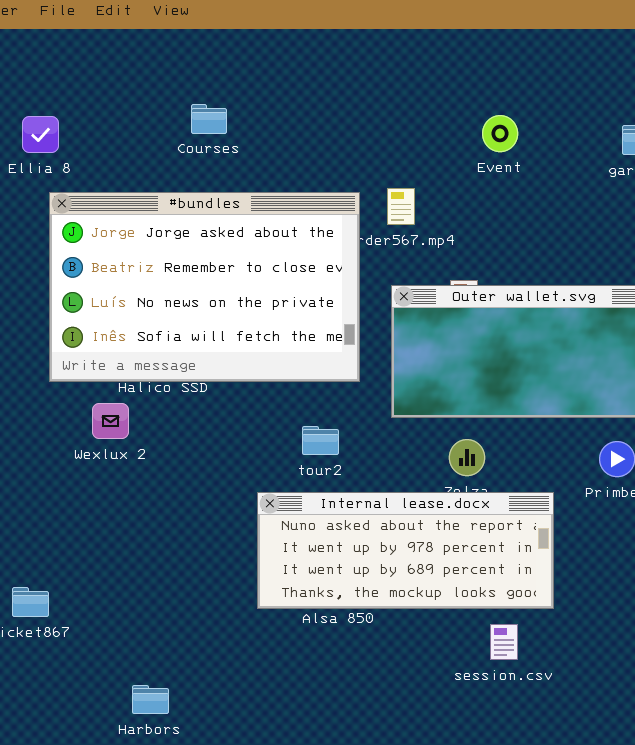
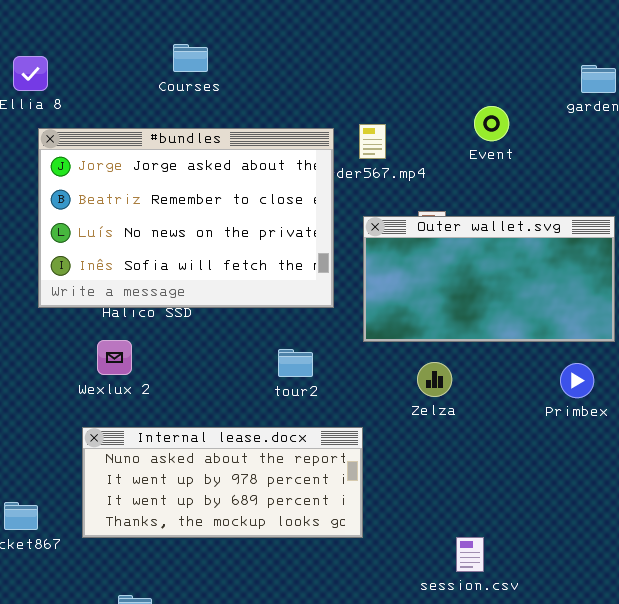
Event: [482,115,518,152] -> [474,106,509,141], moved
Wexlux 2: [92,403,129,439] -> [97,340,132,375], moved
Internal lease.docx: [257,492,554,609] -> [82,427,363,538], moved

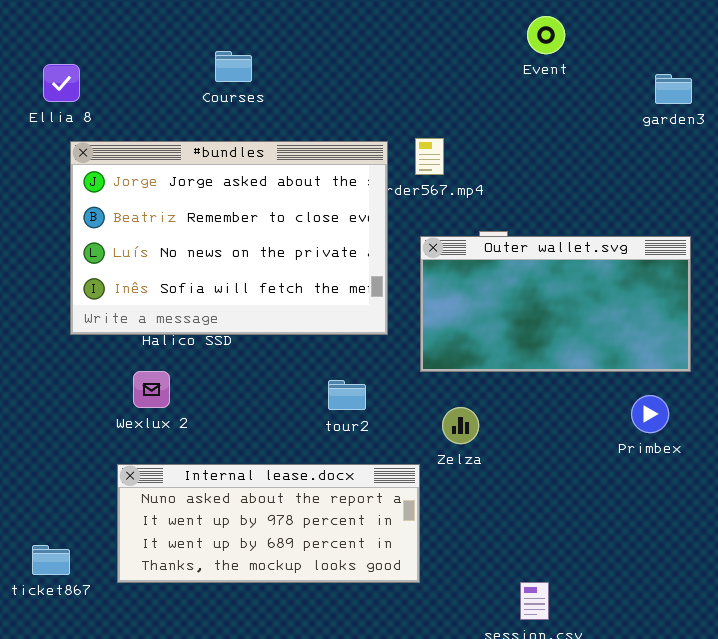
Event: [474,106,509,141] -> [527,16,565,54], moved
Zelza: [417,362,452,397] -> [442,407,479,444], moved

